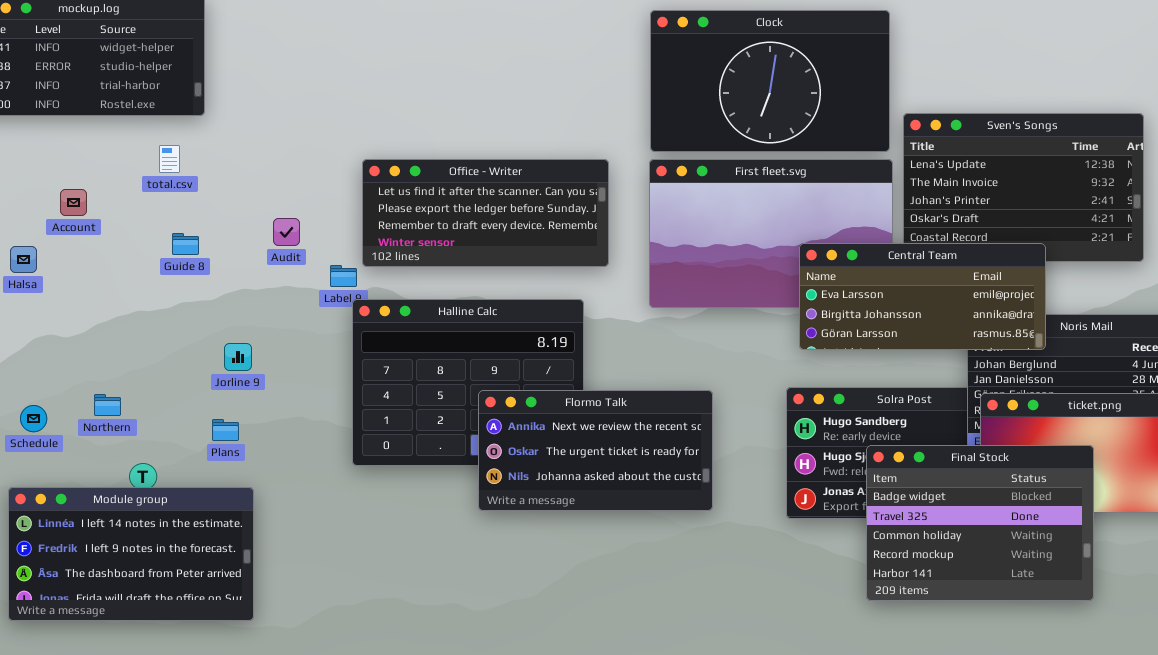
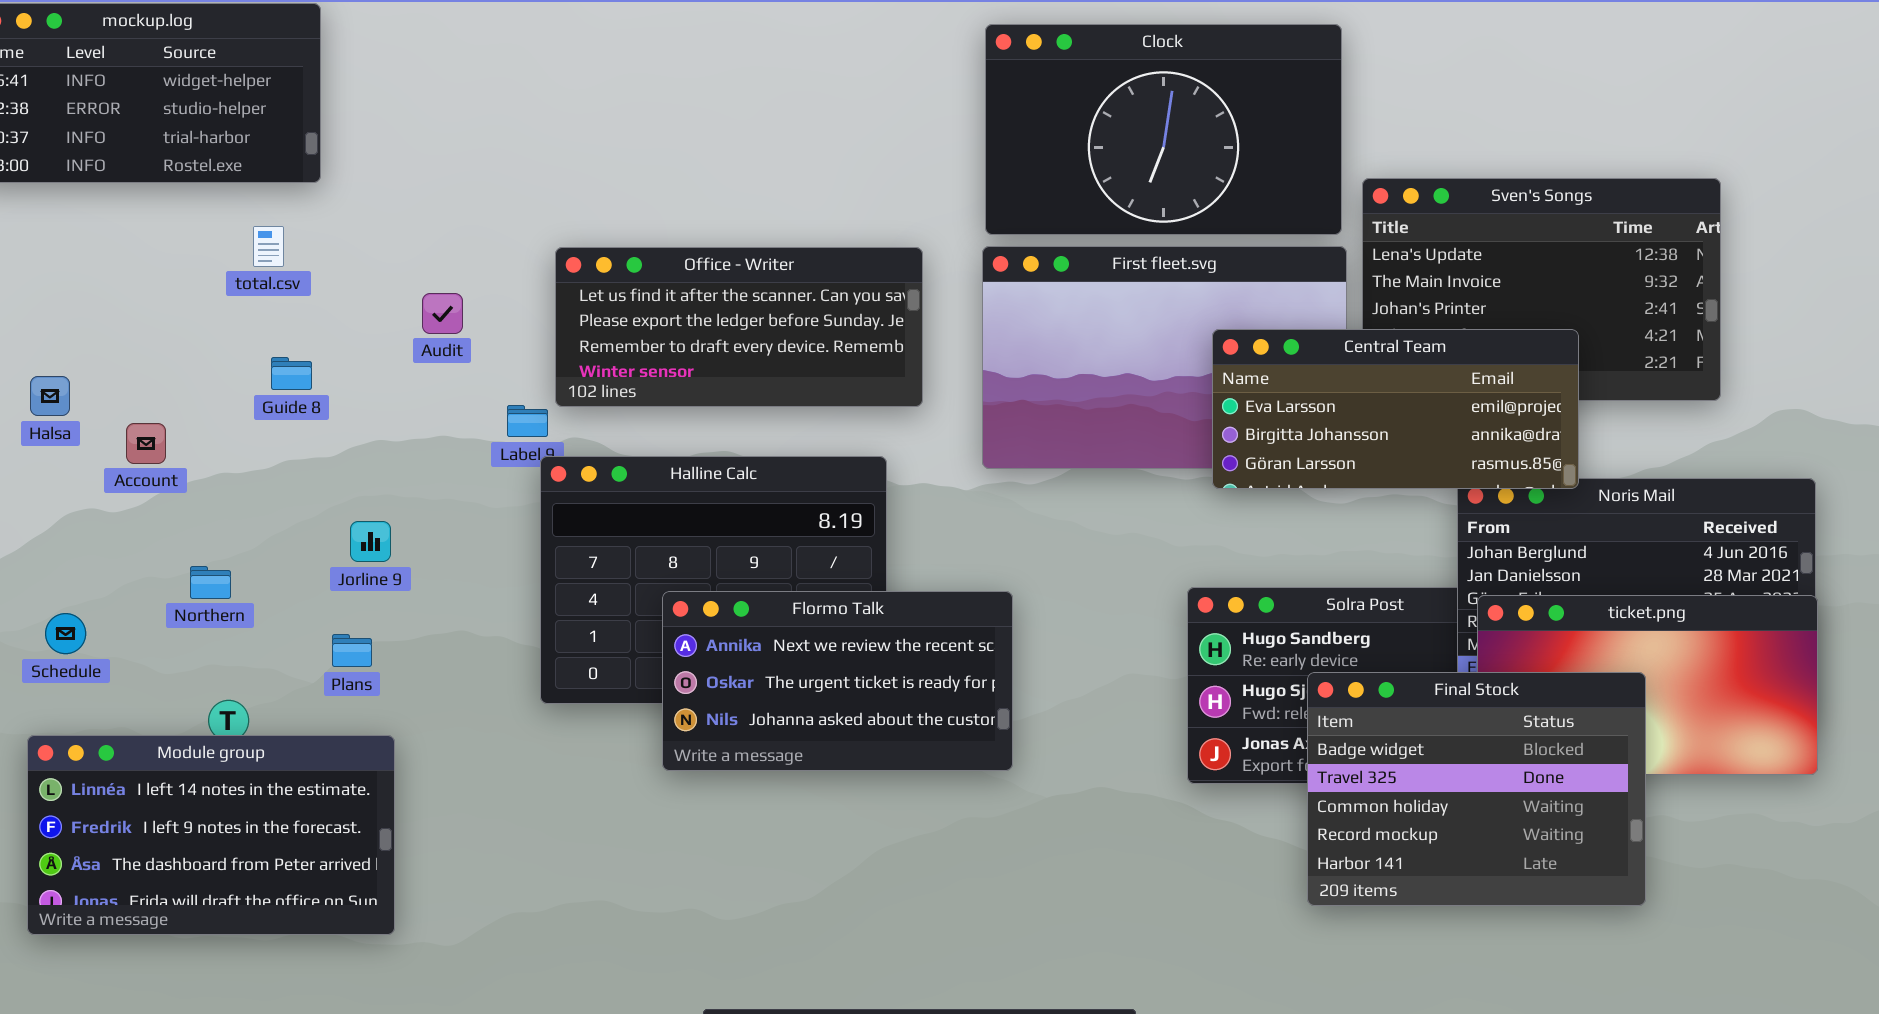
Account: [60,189,87,216] -> [126,423,166,464], moved
Audit: [273,218,300,246] -> [422,293,463,334], moved
Central Team: [799,243,1046,350] -> [1212,329,1579,489], moved
Flormo Talk: [478,390,713,511] -> [662,591,1013,771], moved
Northern: [94,394,121,416] -> [190,566,231,599], moved

